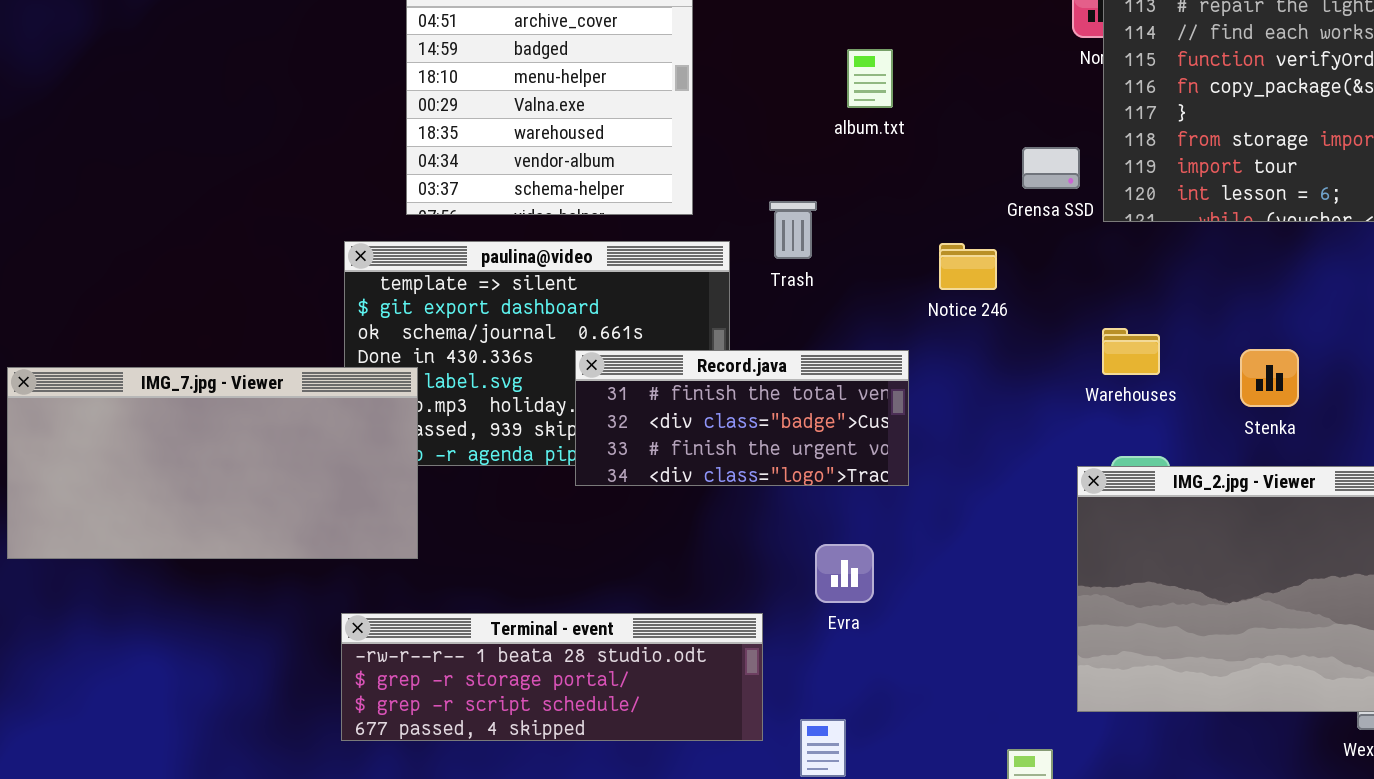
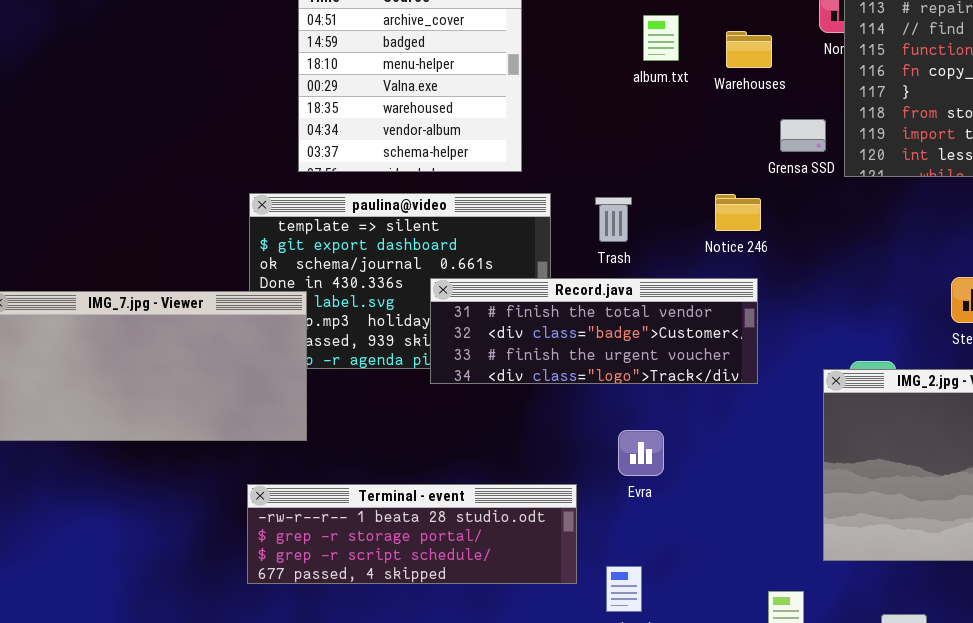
album.txt: [847,49,893,108] -> [643,15,679,61], moved
Trash: [769,201,817,259] -> [595,197,632,242], moved
Warehouses: [1102,328,1160,375] -> [726,31,772,68], moved
Record.java: [575,350,909,486] -> [430,278,758,384], resized

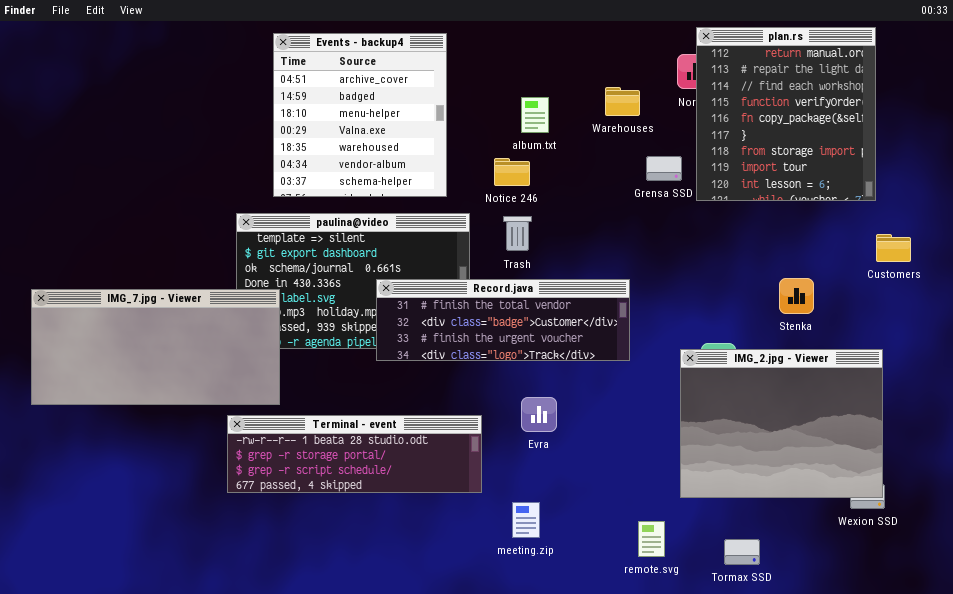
album.txt: [643,15,679,61] -> [521,97,549,133], moved
Notice 246: [715,194,761,231] -> [494,158,530,186], moved
Terminal - event: [247,484,577,584] -> [227,415,482,493], moved

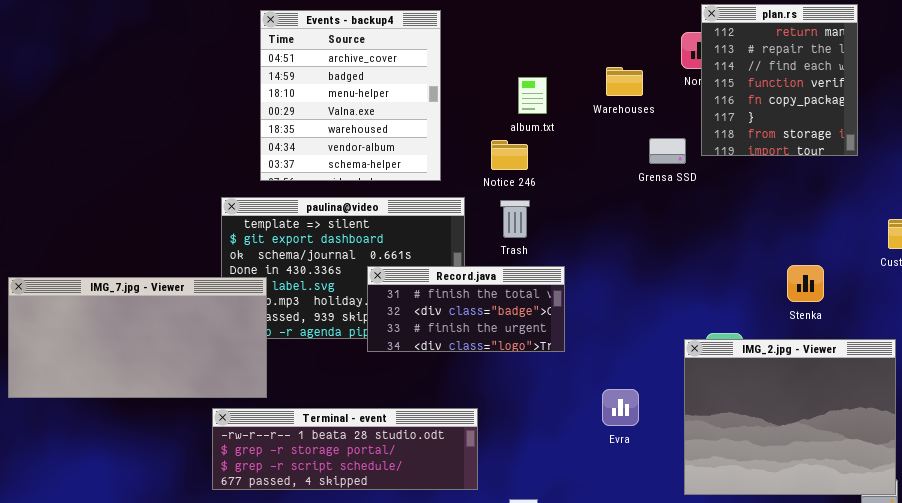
plan.rs: [696,27,876,201] -> [701,4,858,156], resized
Record.java: [376,279,630,361] -> [367,266,565,352], resized
Evra: [521,397,557,432] -> [602,389,639,426], moved

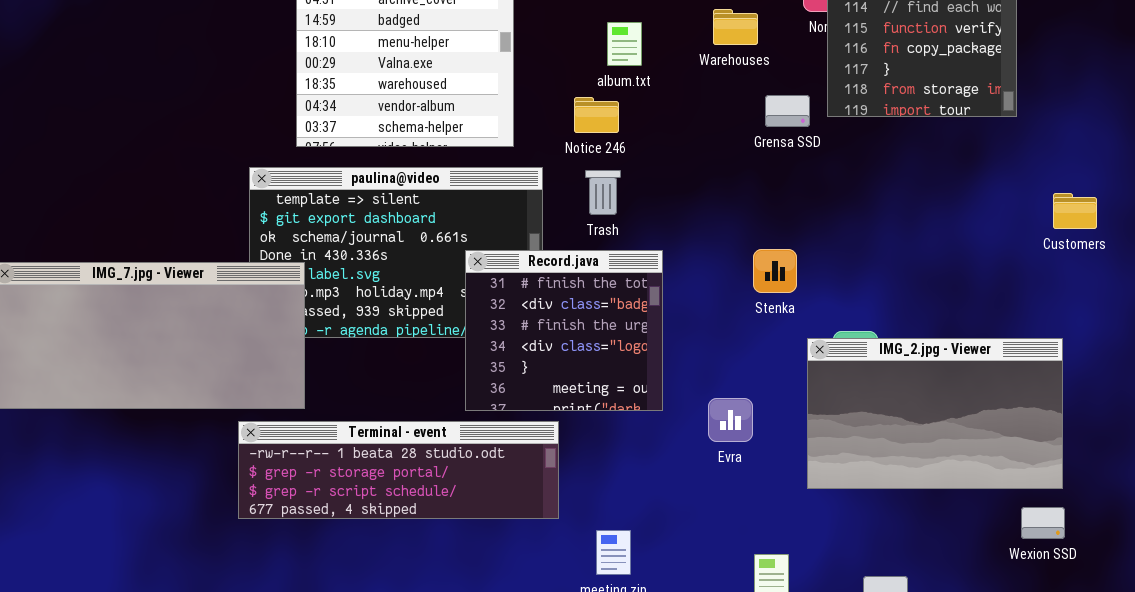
Stenka: [787,265,824,302] -> [753,249,797,293], moved
Record.java: [367,266,565,352] -> [465,250,663,411], resized
IMG_2.jpg - Viewer: [684,339,896,495] -> [807,338,1063,489], resized

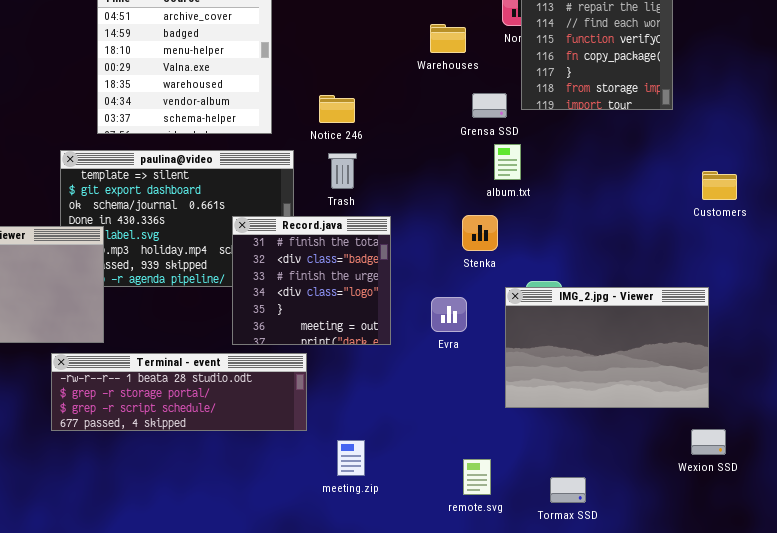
album.txt: [607,22,642,66] -> [494,144,521,180], moved
Evra: [708,398,753,442] -> [431,297,467,332], moved
Wexion SSD: [1021,507,1065,539] -> [691,429,726,455], moved

